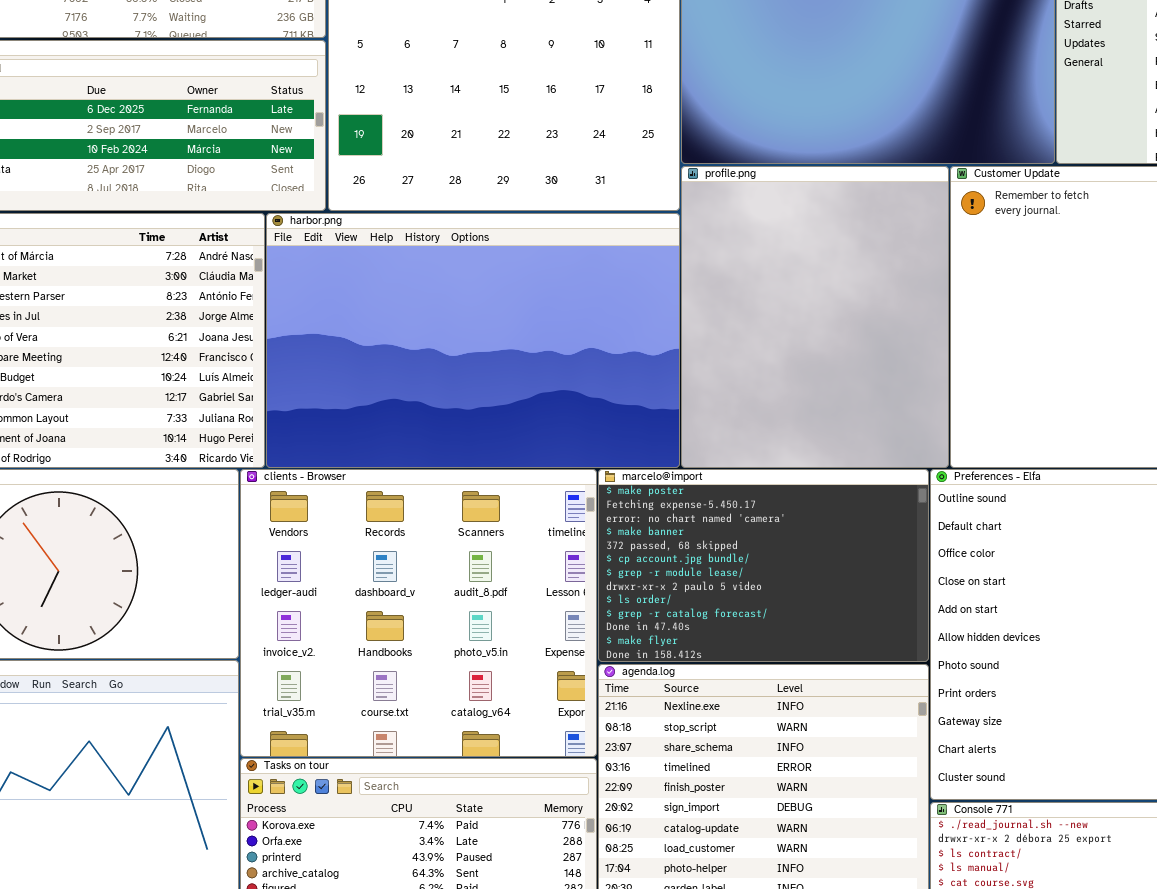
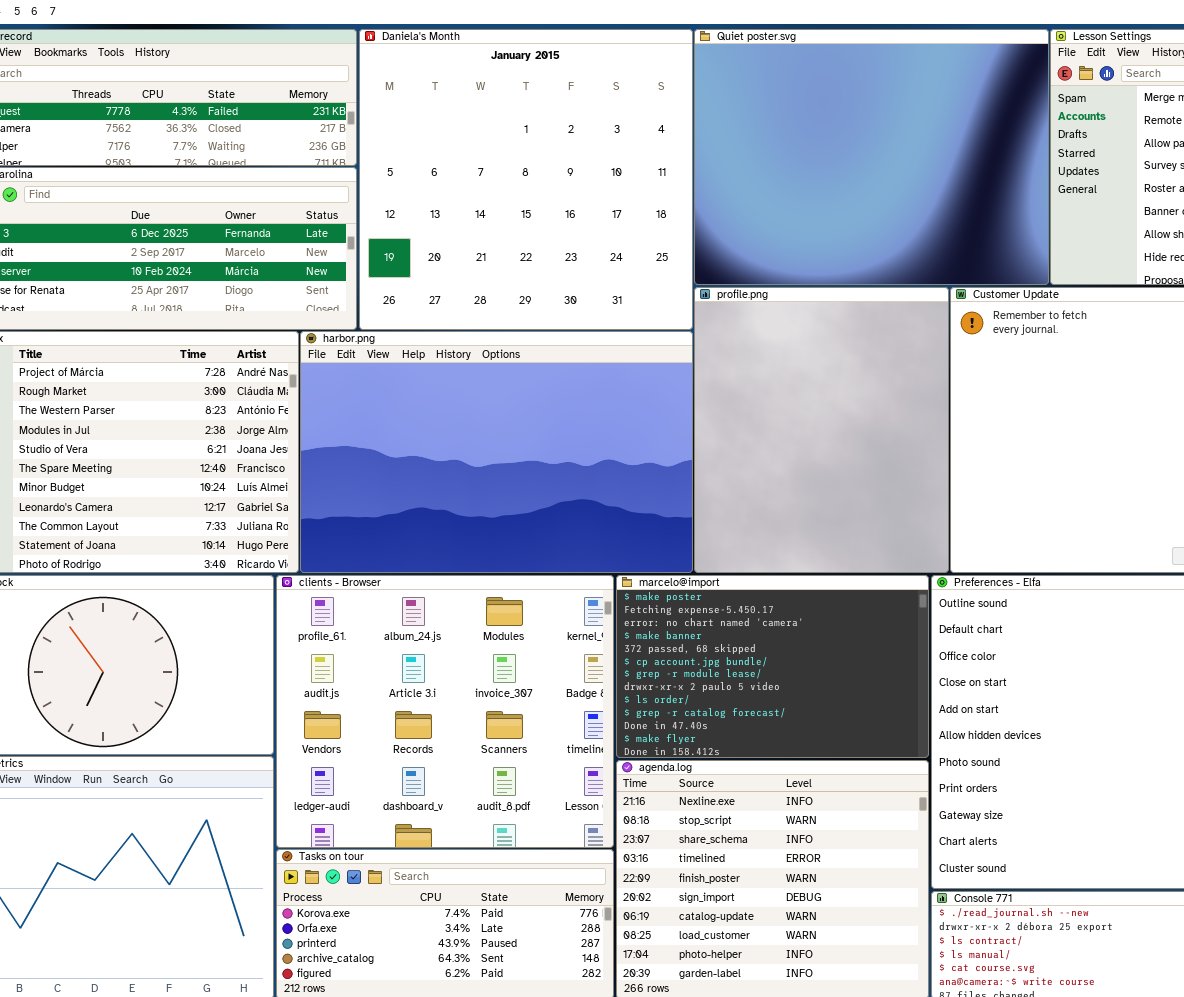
clients - Browser: [240,469,597,757] -> [276,575,614,848], scrolled up 2 rows

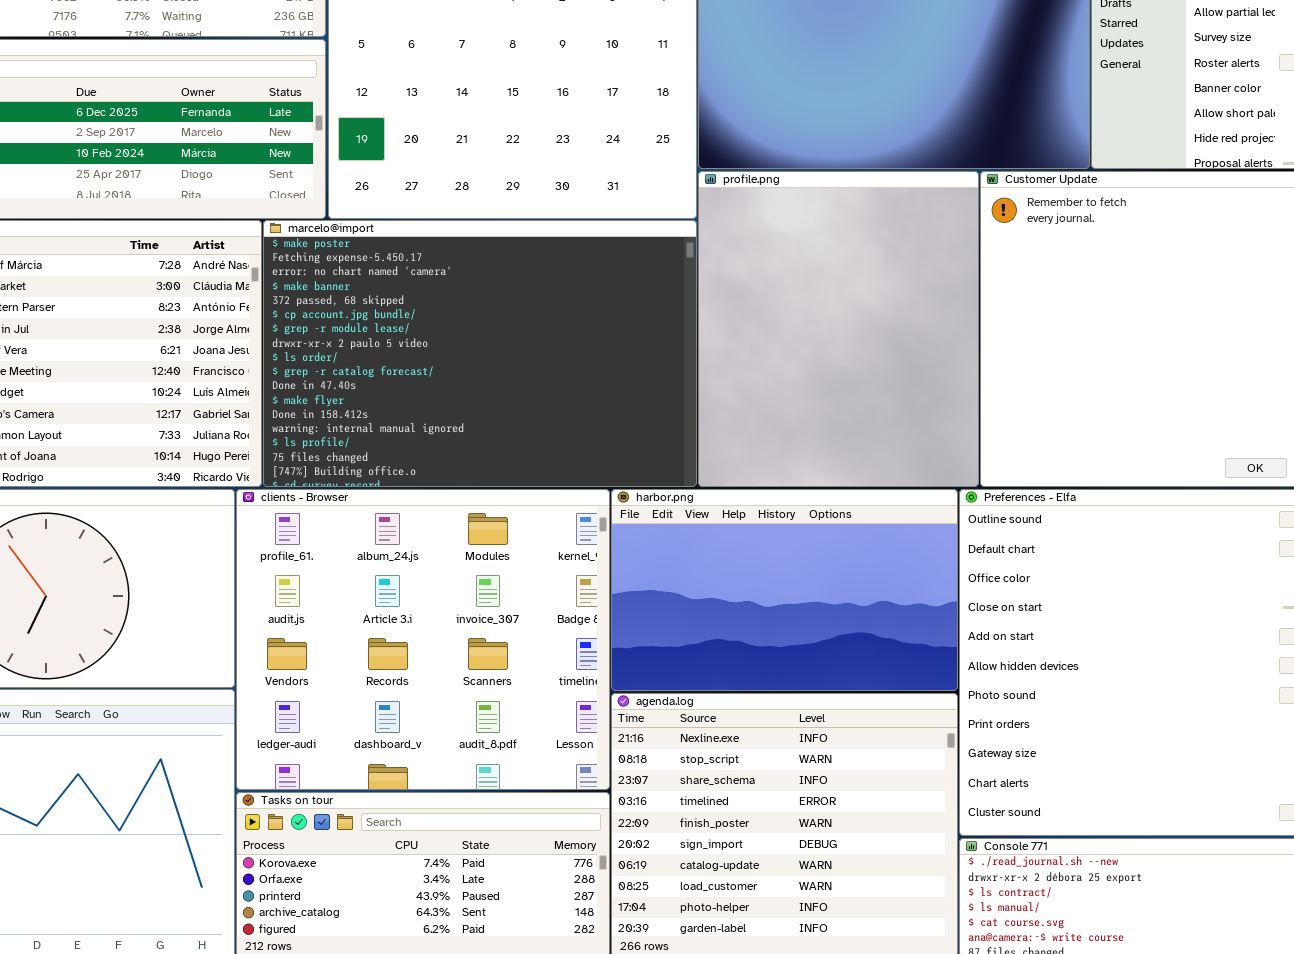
harbor.png: [300,331,693,573] -> [611,489,958,691], moved, resized
marcelo@import: [616,575,929,758] -> [263,220,697,487], moved, resized

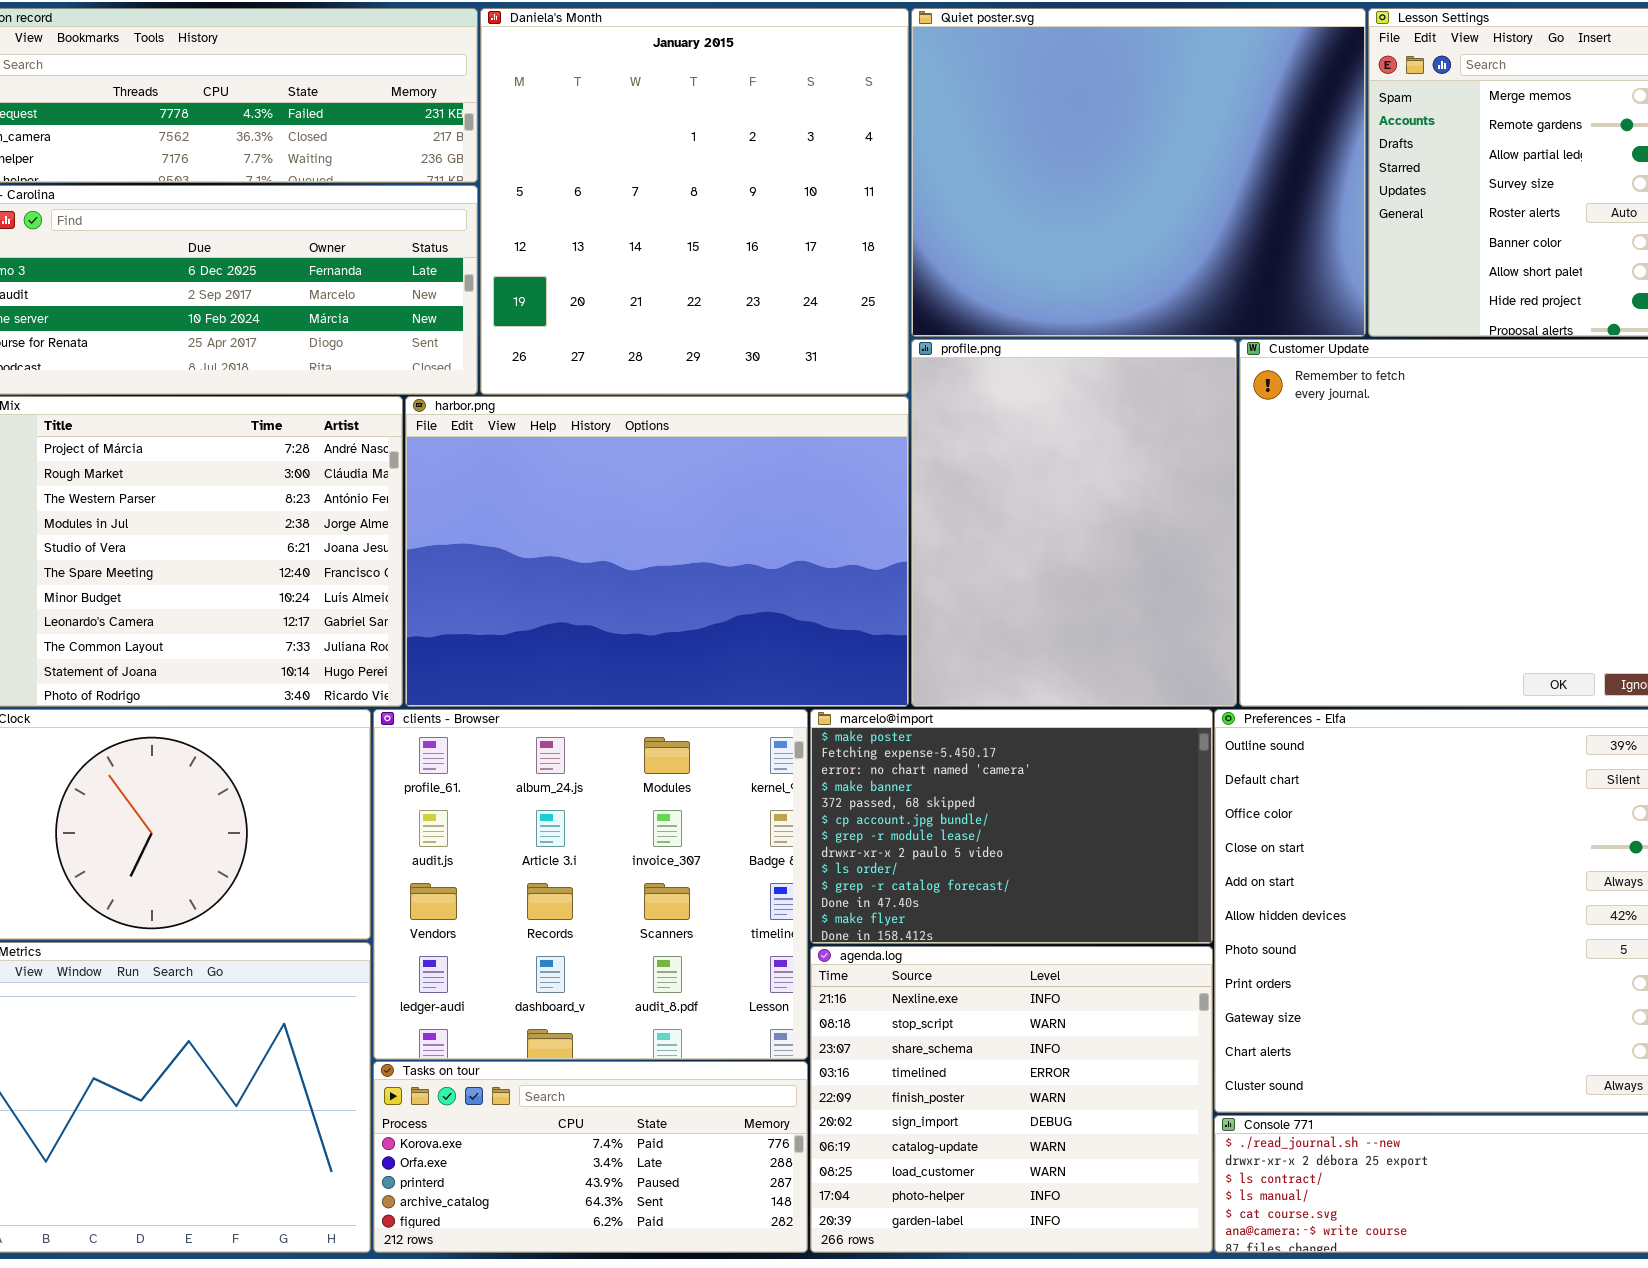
marcelo@import: [263,220,697,487] -> [810,709,1213,944], moved, resized
harbor.png: [611,489,958,691] -> [405,396,909,707], moved, resized

